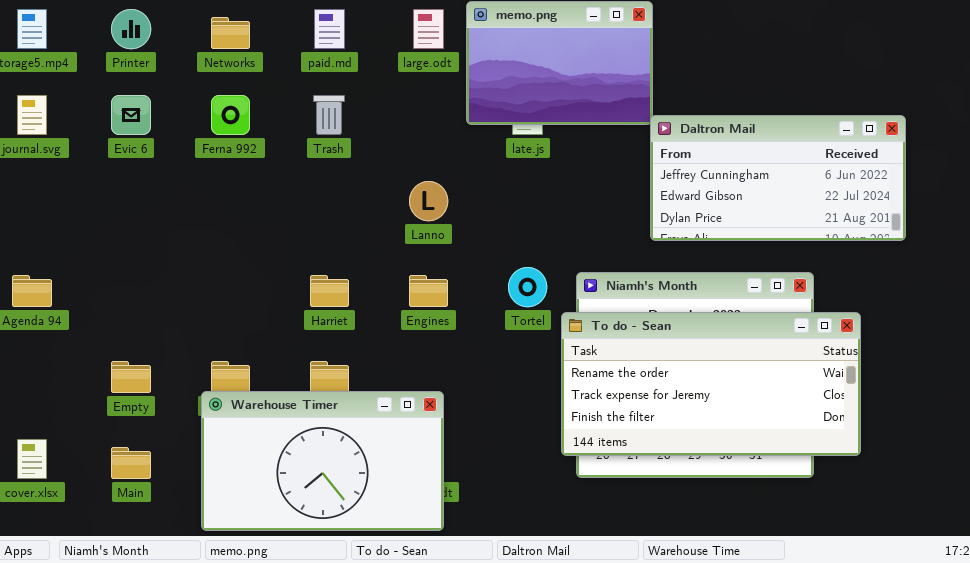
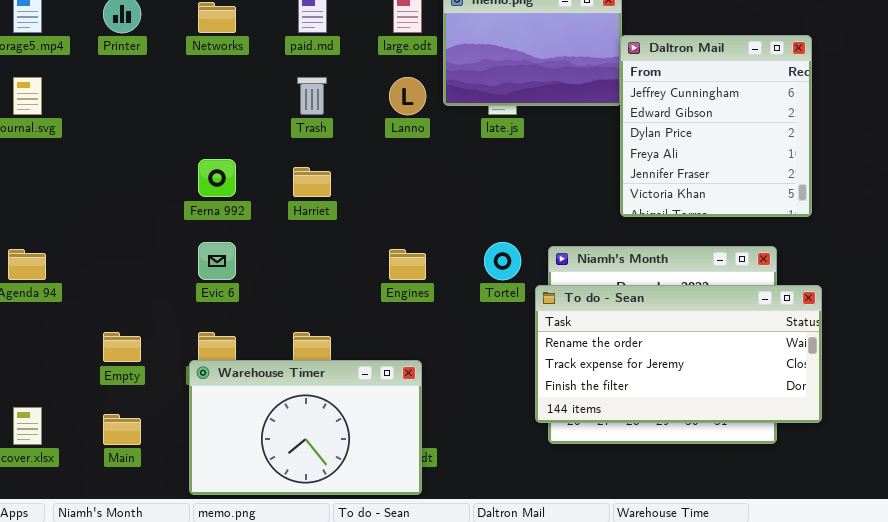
Evic 6: [111,95,151,135] -> [198,242,236,280], moved
Ferna 992: [211,95,250,135] -> [198,159,236,197], moved
Daltron Mail: [650,115,906,241] -> [620,35,812,217], resized
Lanno: [409,181,448,221] -> [389,77,426,115], moved
Harriet: [310,275,349,307] -> [293,167,331,197], moved

